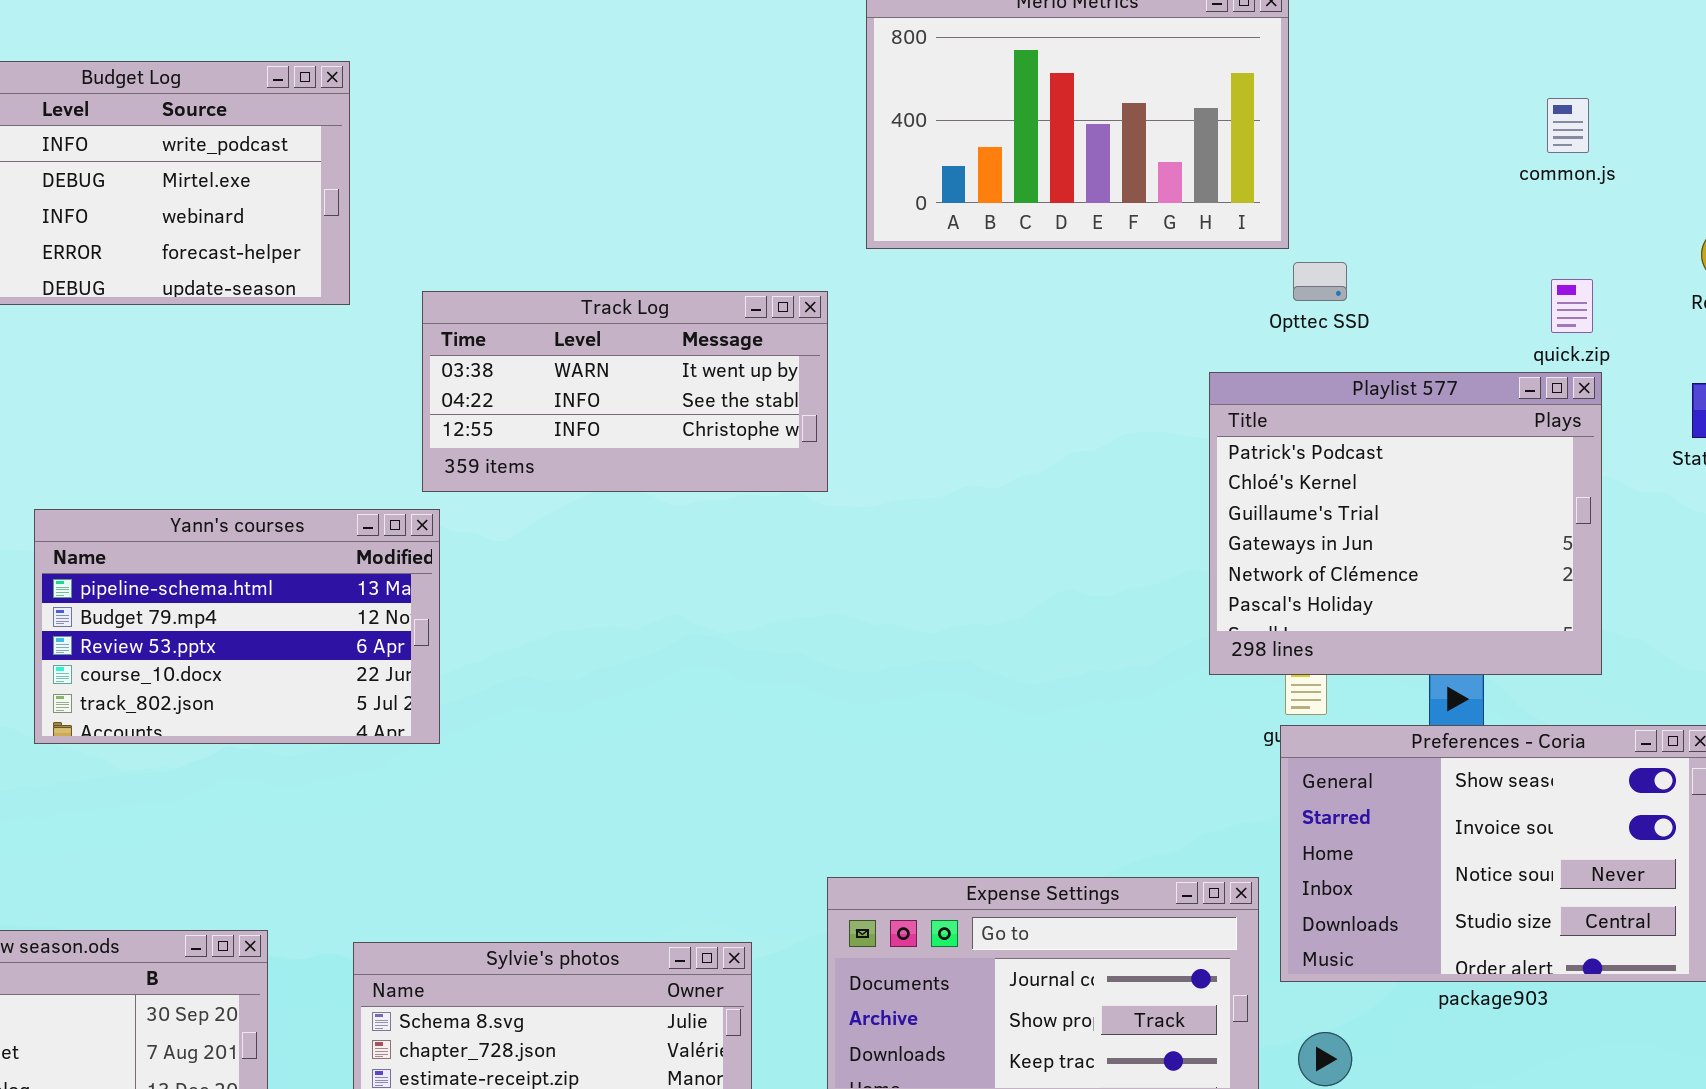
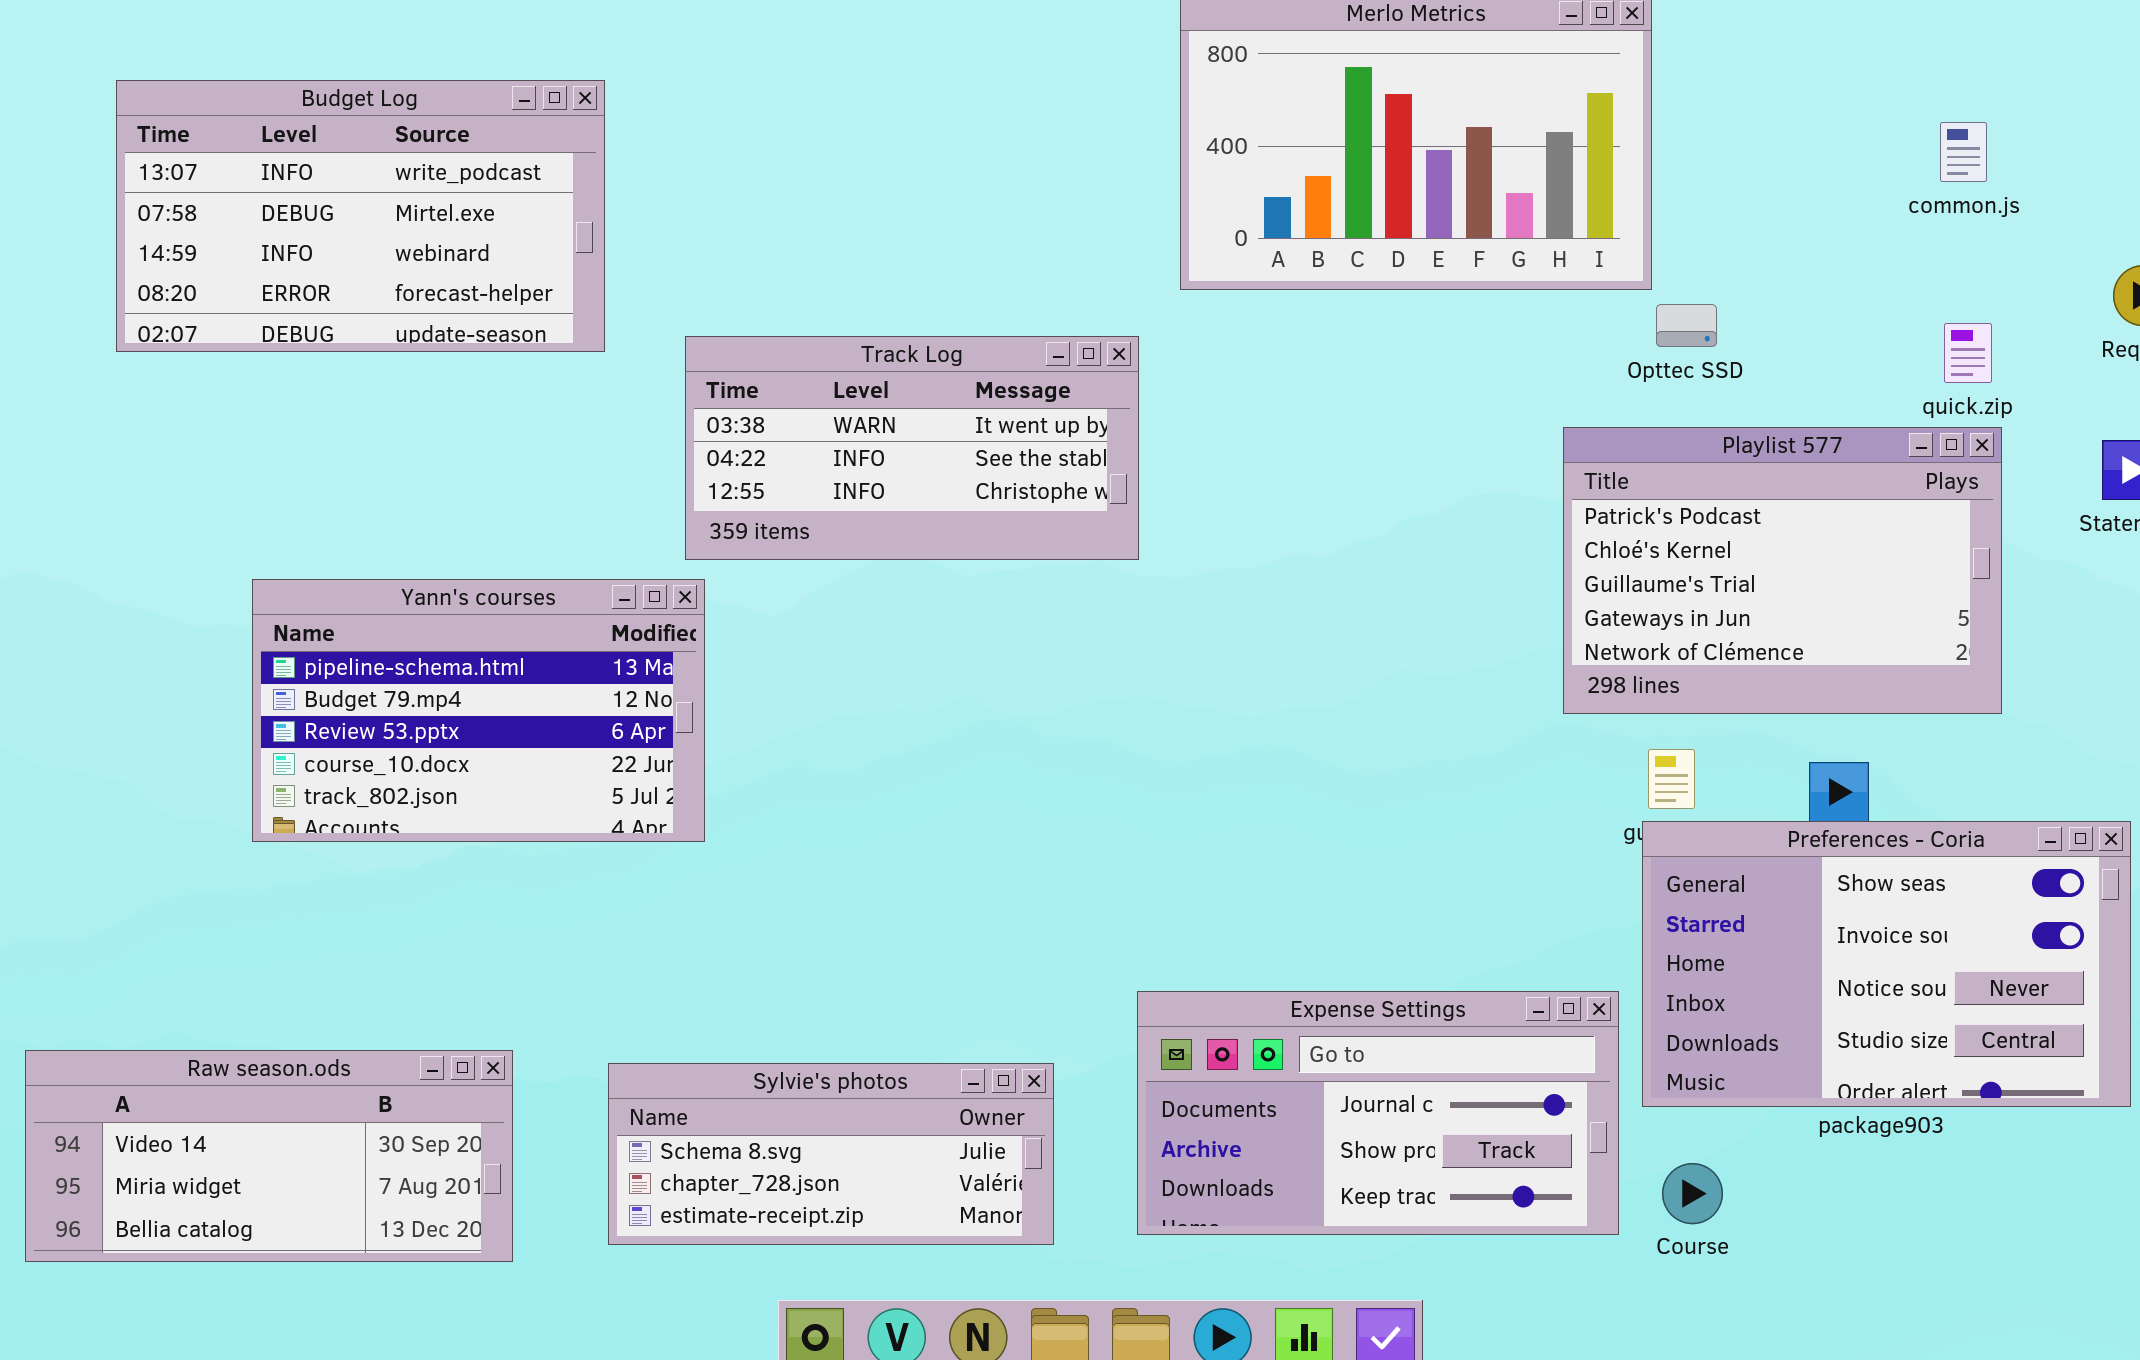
Playlist 577: [1209,372,1602,675] -> [1563,427,2002,714], resized

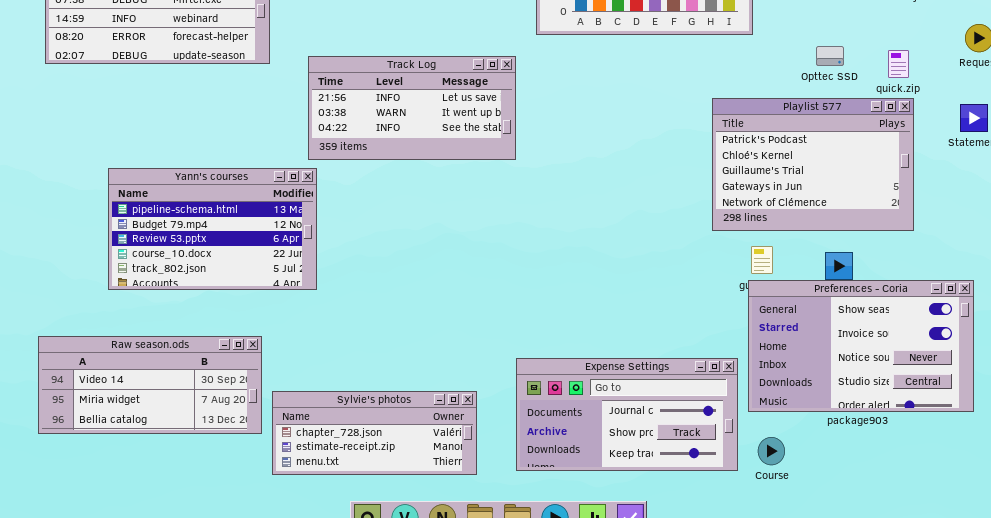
Opttec SSD: [1656,304,1717,347] -> [816,46,844,66], moved
Track Log: [685,336,1139,560] -> [308,56,516,160], scrolled up 1 row
Raw season.ods: [25,1050,513,1262] -> [38,336,262,434], moved
Sylvie's photos: [608,1063,1054,1245] -> [272,391,477,475], scrolled down 1 row

